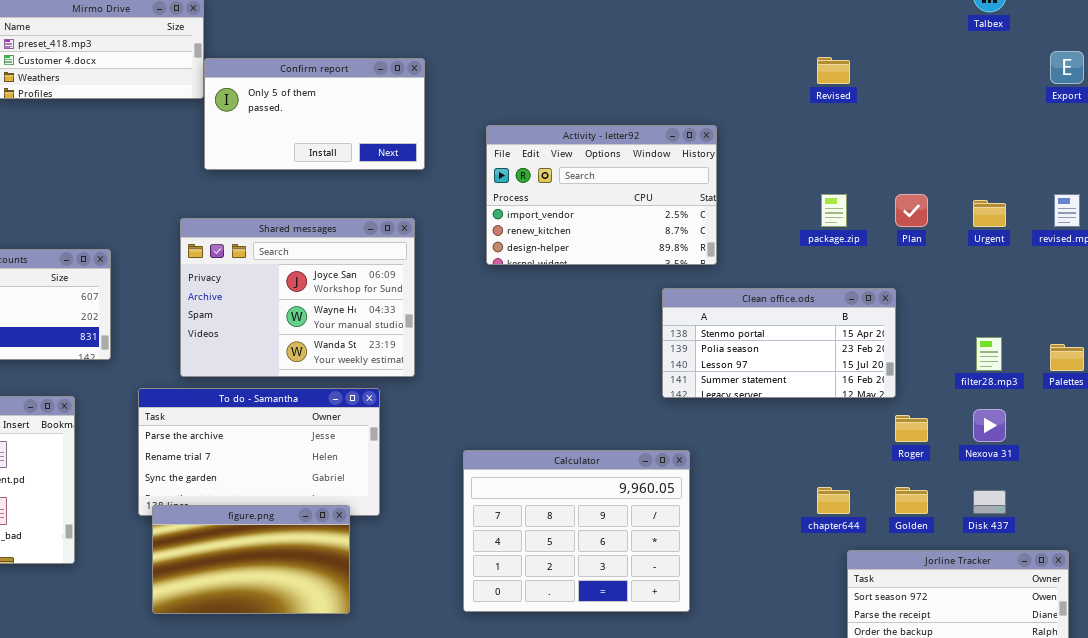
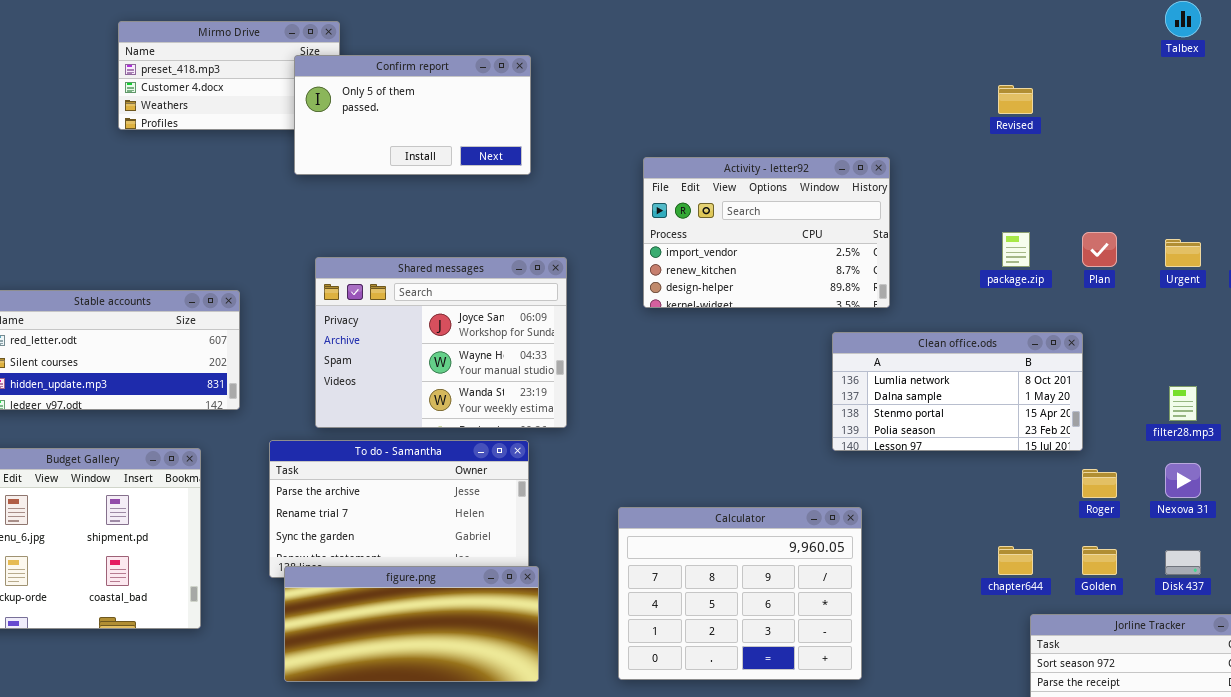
Confirm report: [204,58,425,170] -> [294,55,531,175], moved
Clean office.ods: [662,288,896,398] -> [832,332,1083,451], scrolled up 2 rows
figure.png: [152,505,350,614] -> [284,566,539,682], resized

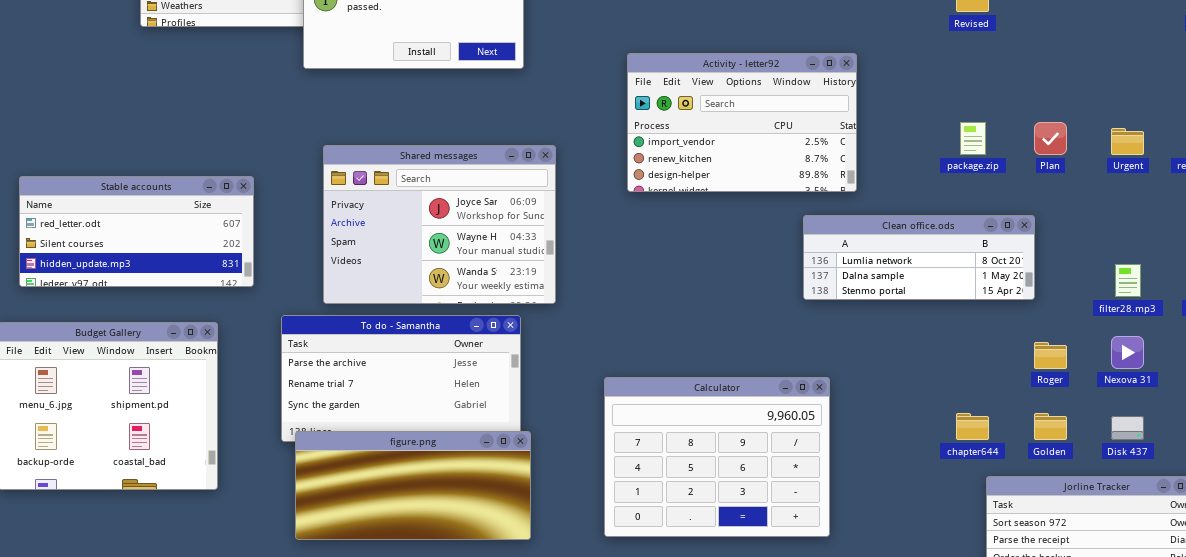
Clean office.ods: [832,332,1083,451] -> [803,215,1035,300], resized

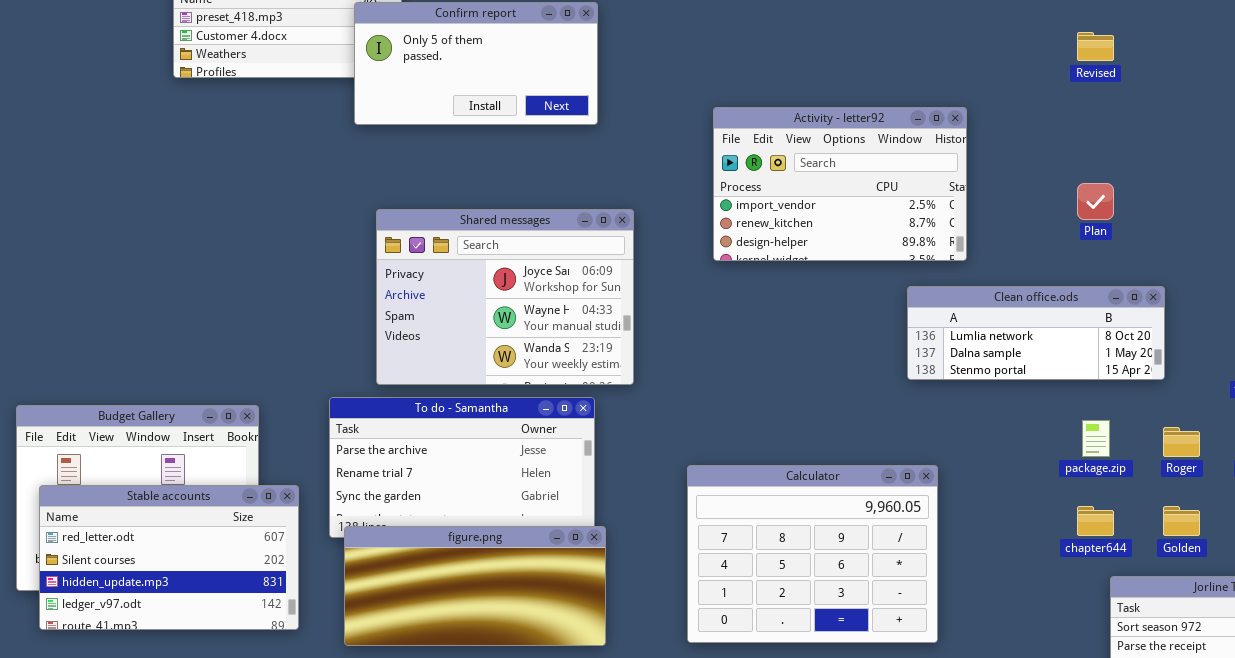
package.zip: [960,122,986,155] -> [1082,420,1110,457], moved
Plan: [1034,122,1067,155] -> [1077,183,1114,220], moved
Stable accounts: [19,176,254,287] -> [39,485,299,630], moved, resized

